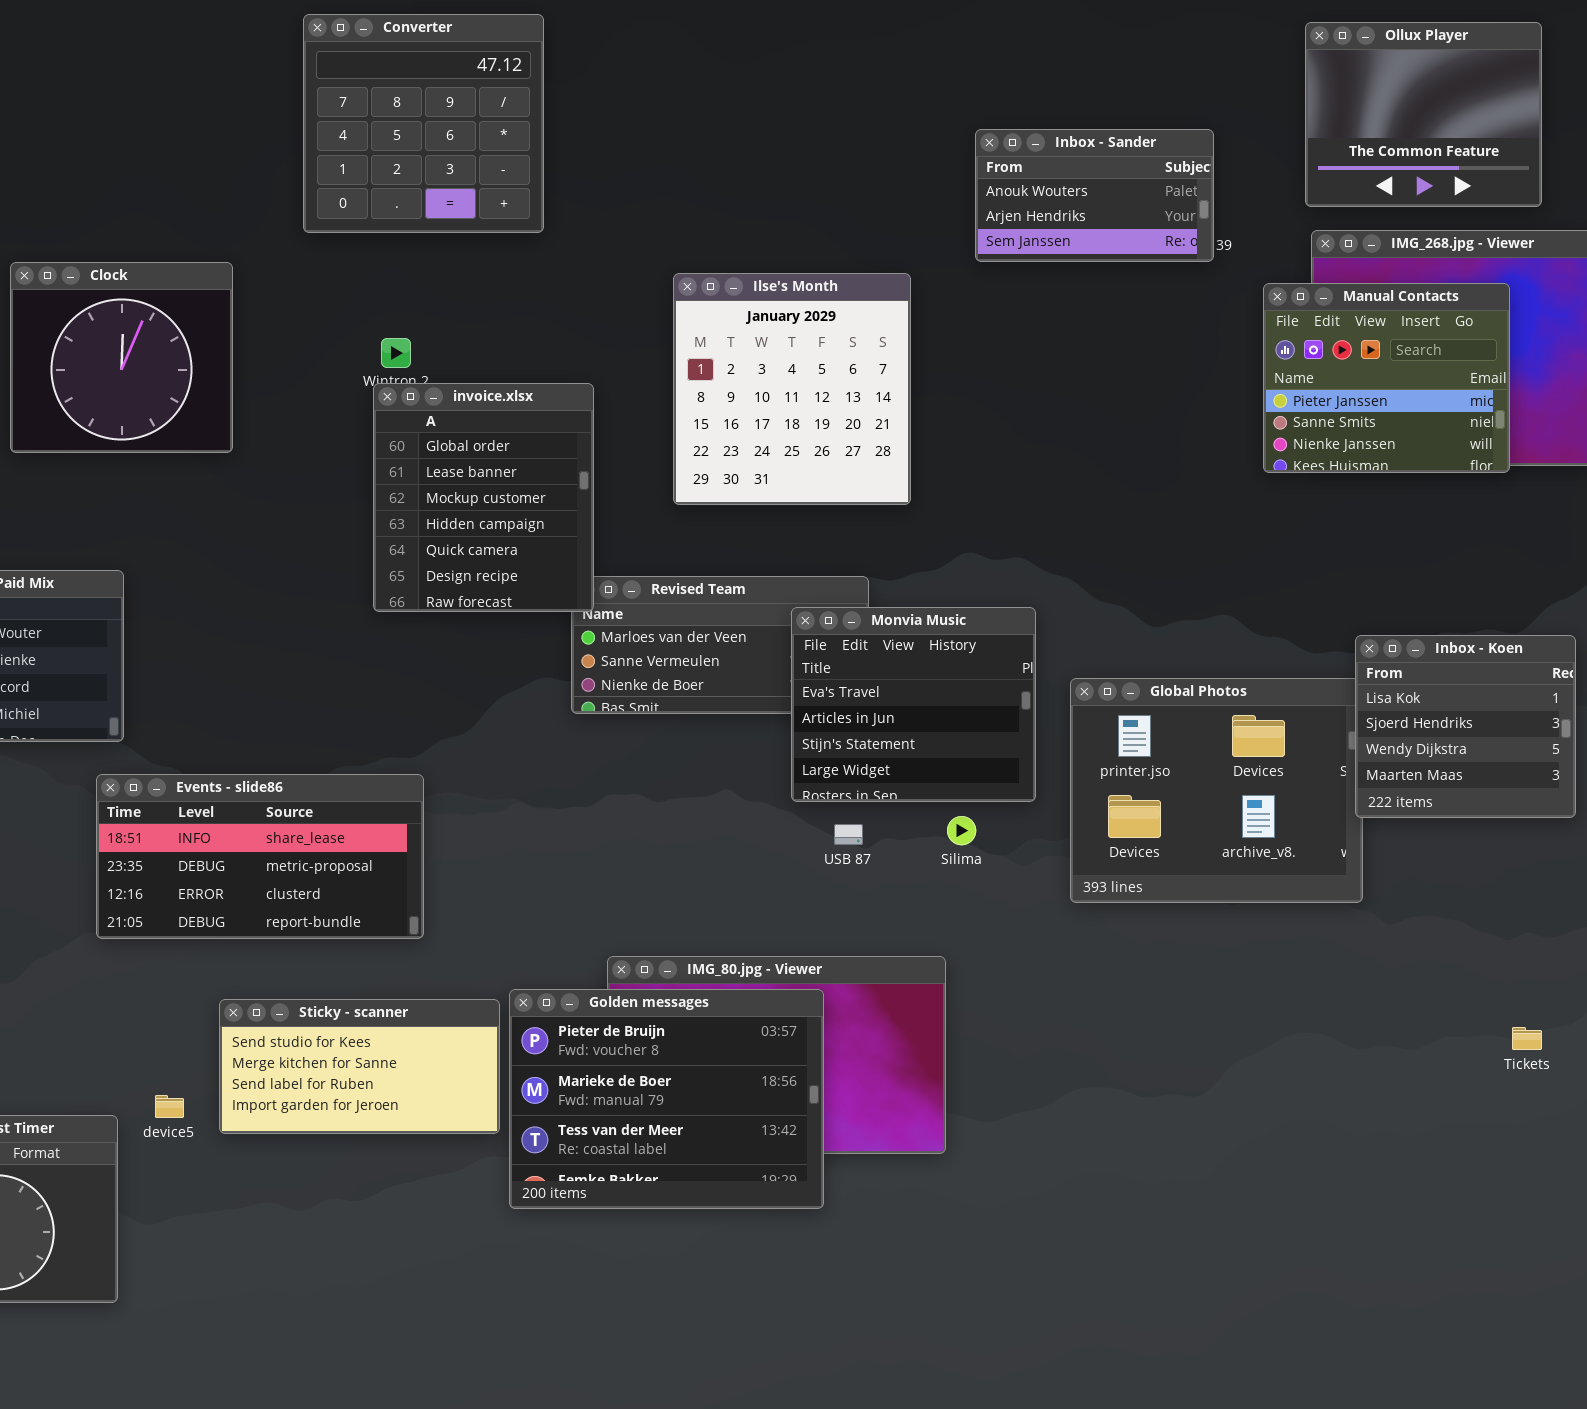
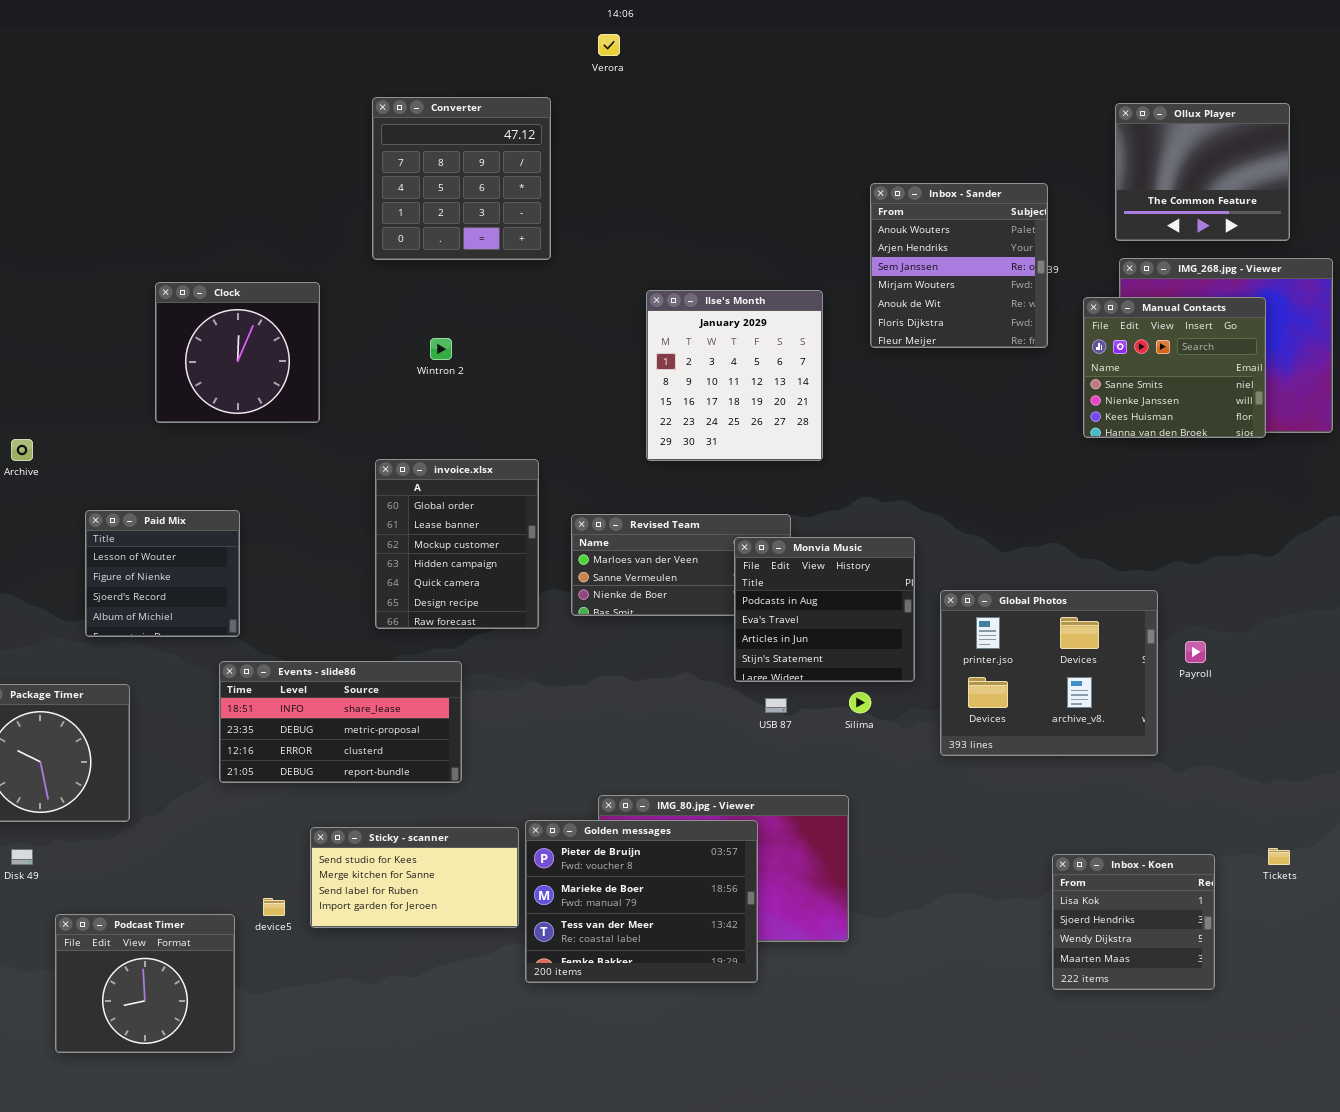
Inbox - Sander: [975,129,1214,262] -> [870,183,1048,348], resized
Manual Contacts: [1263,283,1510,473] -> [1083,297,1266,438], scrolled down 1 row
invoice.xlsx: [373,383,594,612] -> [375,459,539,629], moved
Monvia Music: [791,607,1036,802] -> [734,537,915,682], scrolled up 1 row
Inbox - Koen: [1355,635,1576,818] -> [1052,854,1215,990], moved

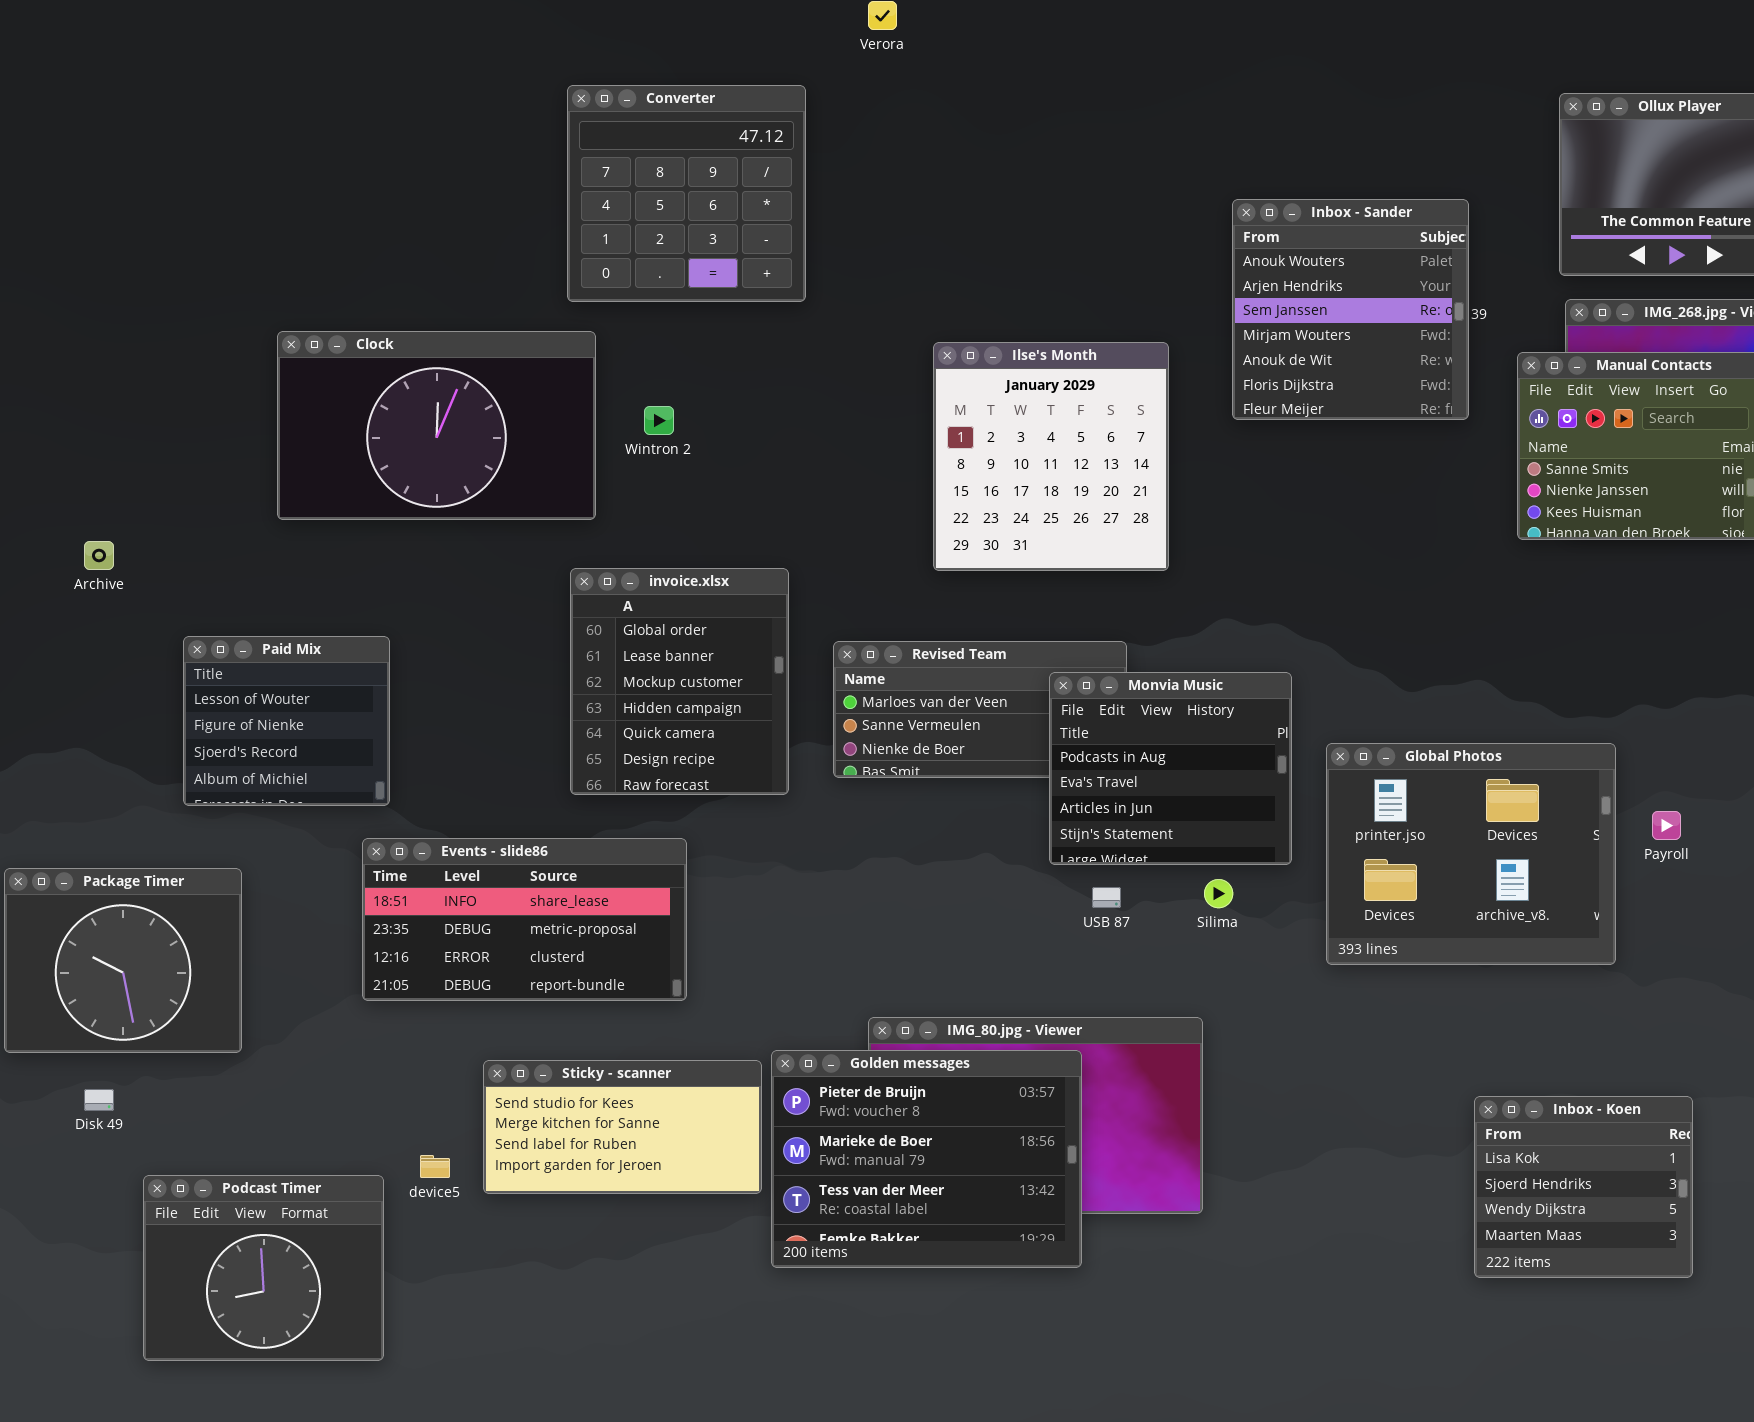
Clock: [155,282,320,423] -> [277,331,596,520], resized

